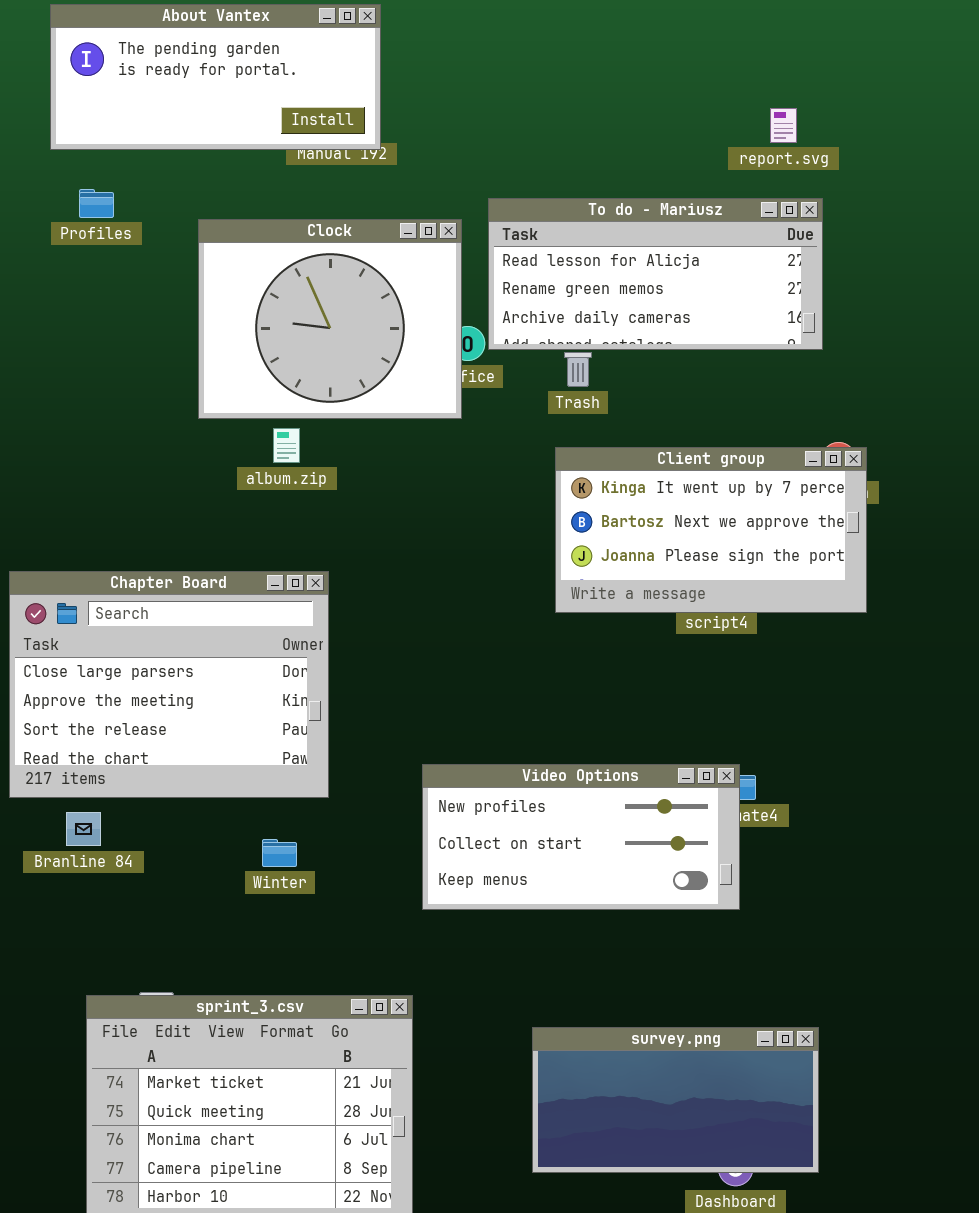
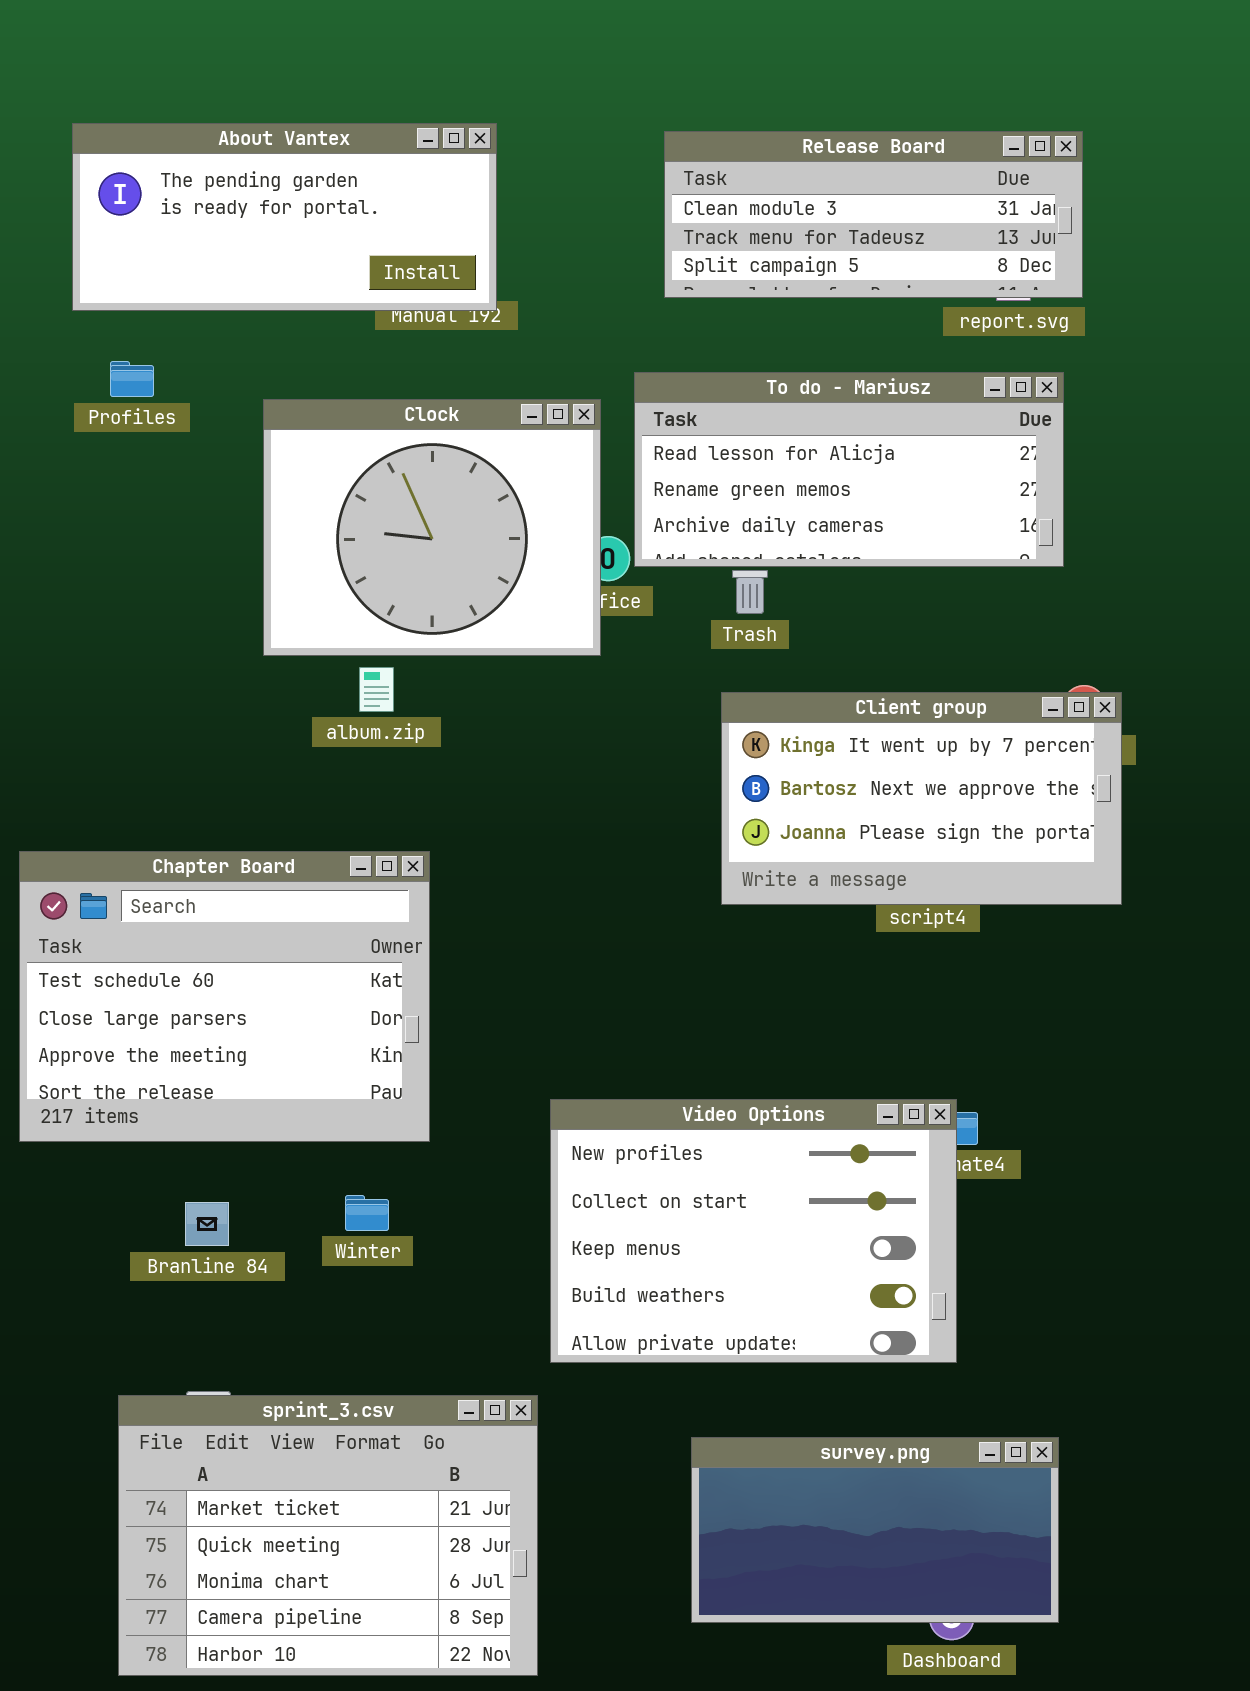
Release Board: none -> [664,131,1083,298], opened
Chapter Board: [9,571,329,798] -> [19,851,430,1142], scrolled up 1 row
Video Options: [422,764,740,910] -> [550,1099,957,1363], resized
Branline 84: [66,812,101,846] -> [185,1202,229,1246], moved

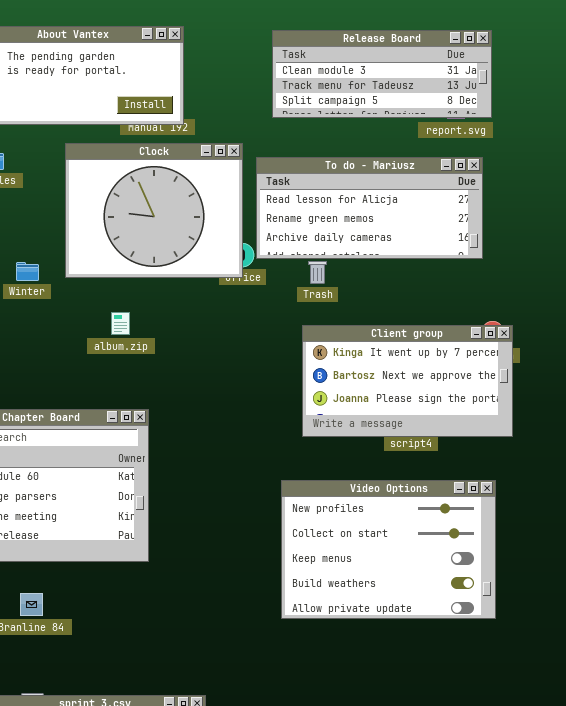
Clock: [263,399,601,656] -> [65,143,243,278], moved
Video Options: [550,1099,957,1363] -> [281,480,496,619], moved
Winter: [345,1195,389,1231] -> [16,262,39,281], moved

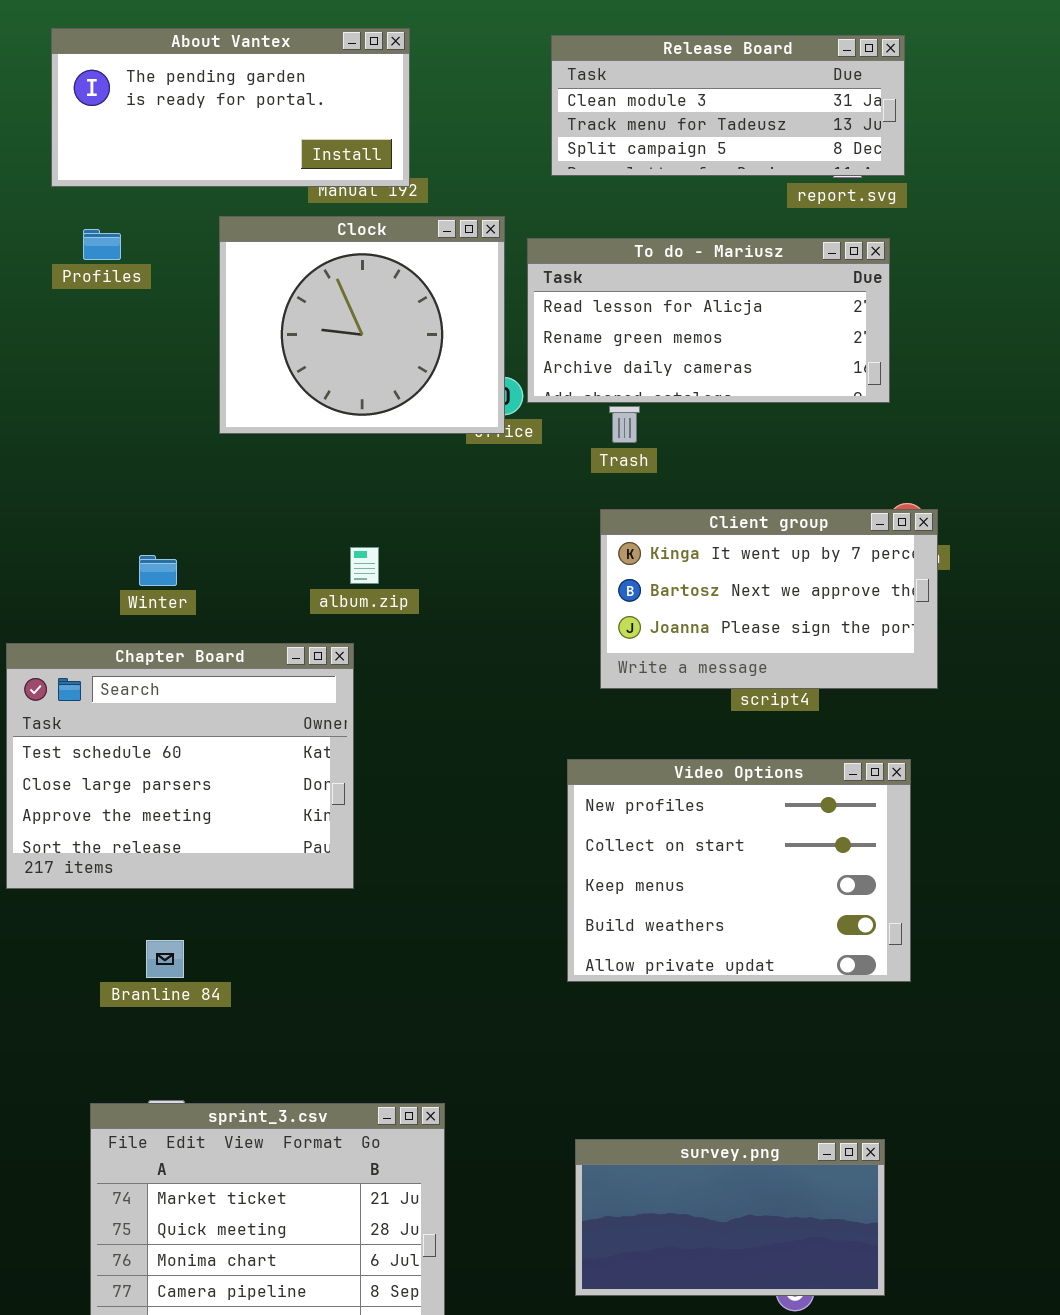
Winter: [16,262,39,281] -> [139,555,177,586], moved
album.zip: [111,312,130,335] -> [350,547,379,584], moved

